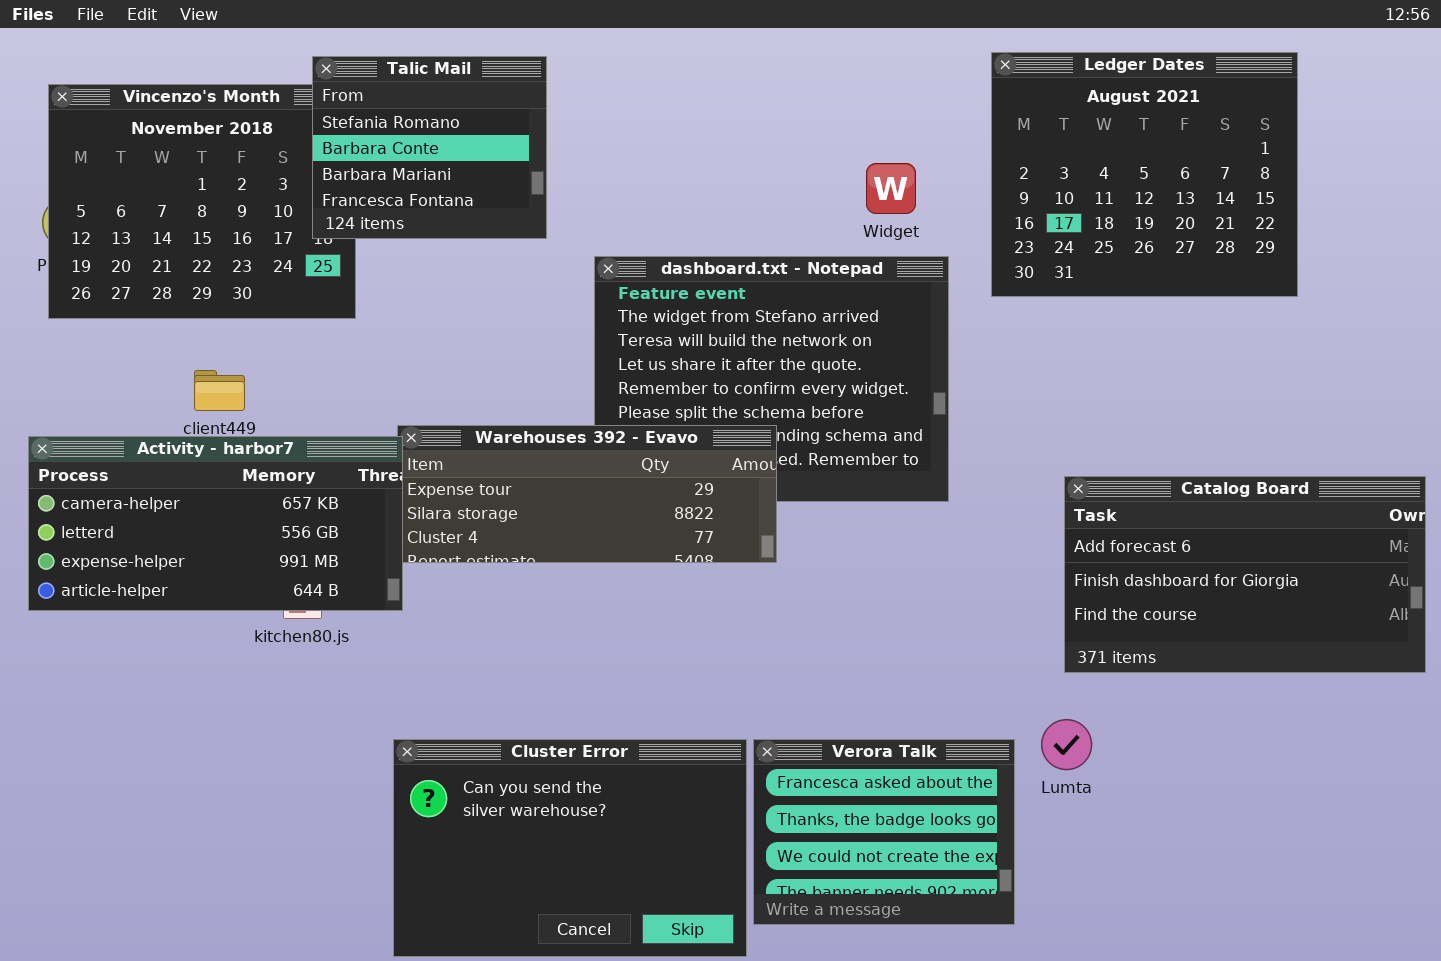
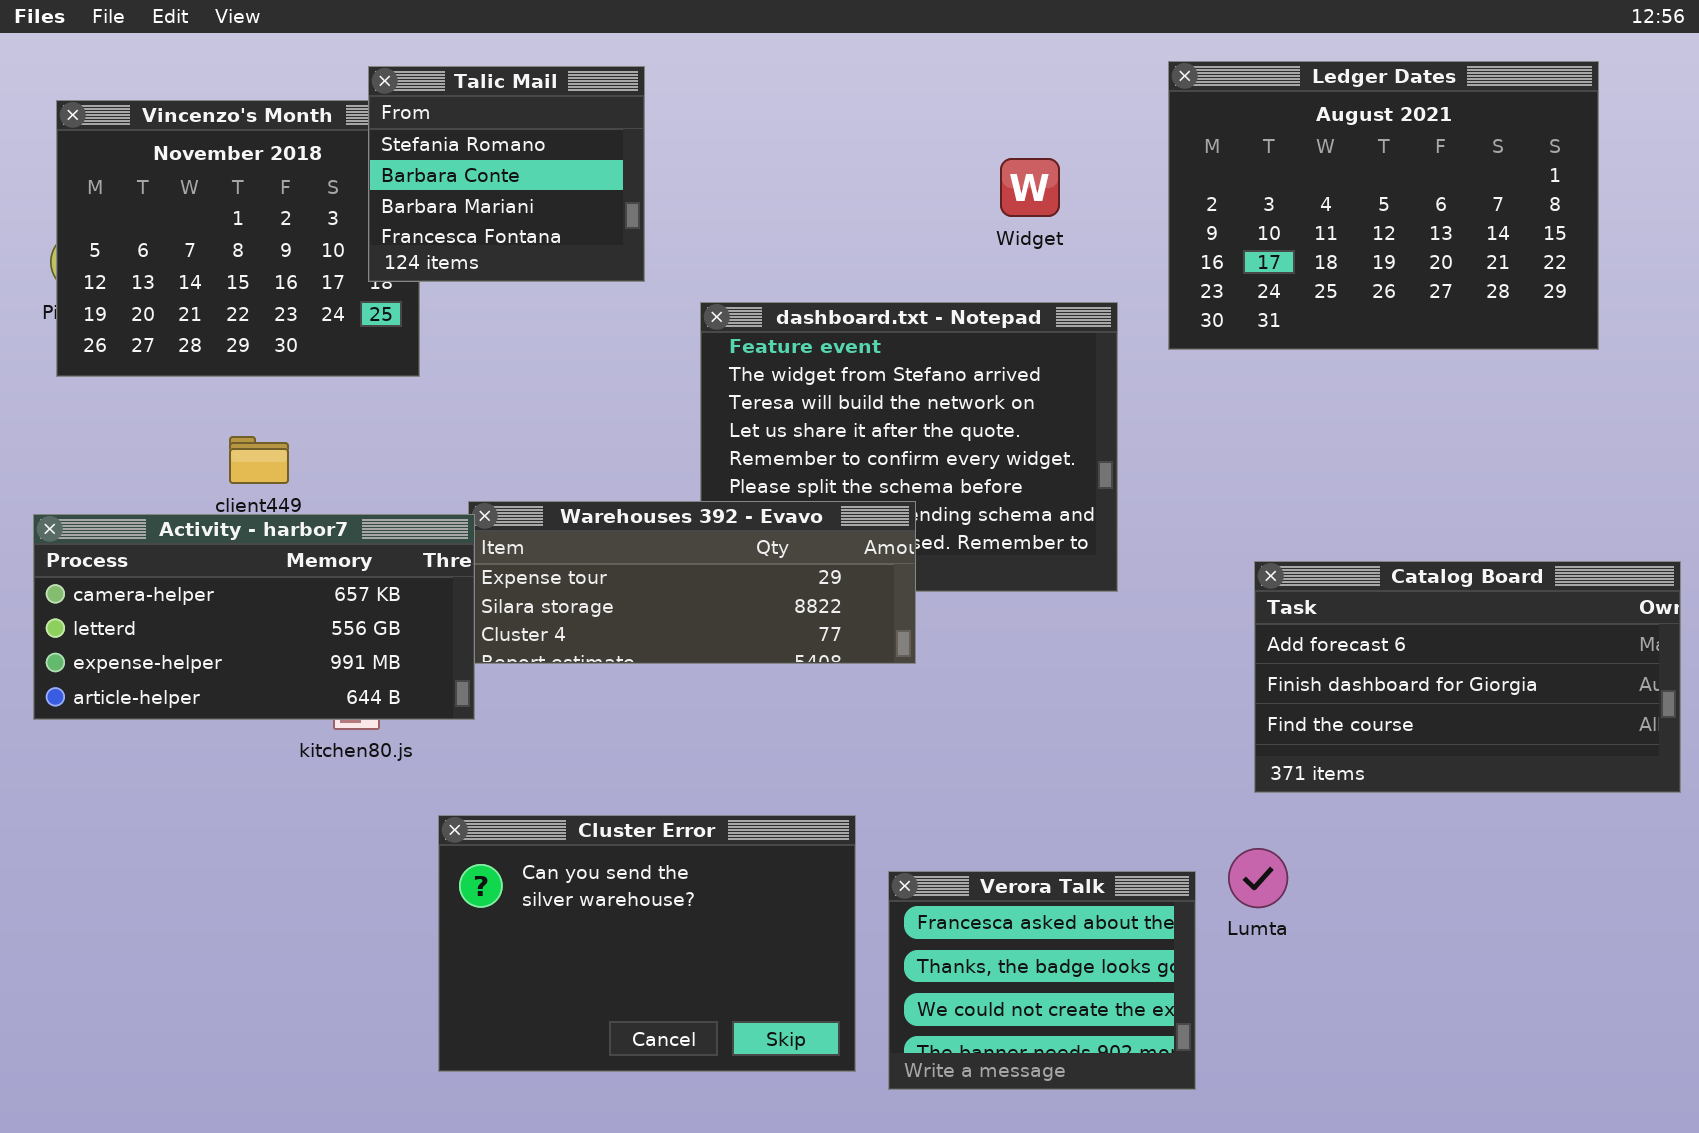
Ledger Dates: [991,52,1298,297] -> [1168,61,1599,350], resized
Widget: [866,163,916,214] -> [1000,158,1060,217], moved
Cluster Error: [393,739,747,957] -> [438,815,856,1072], moved

